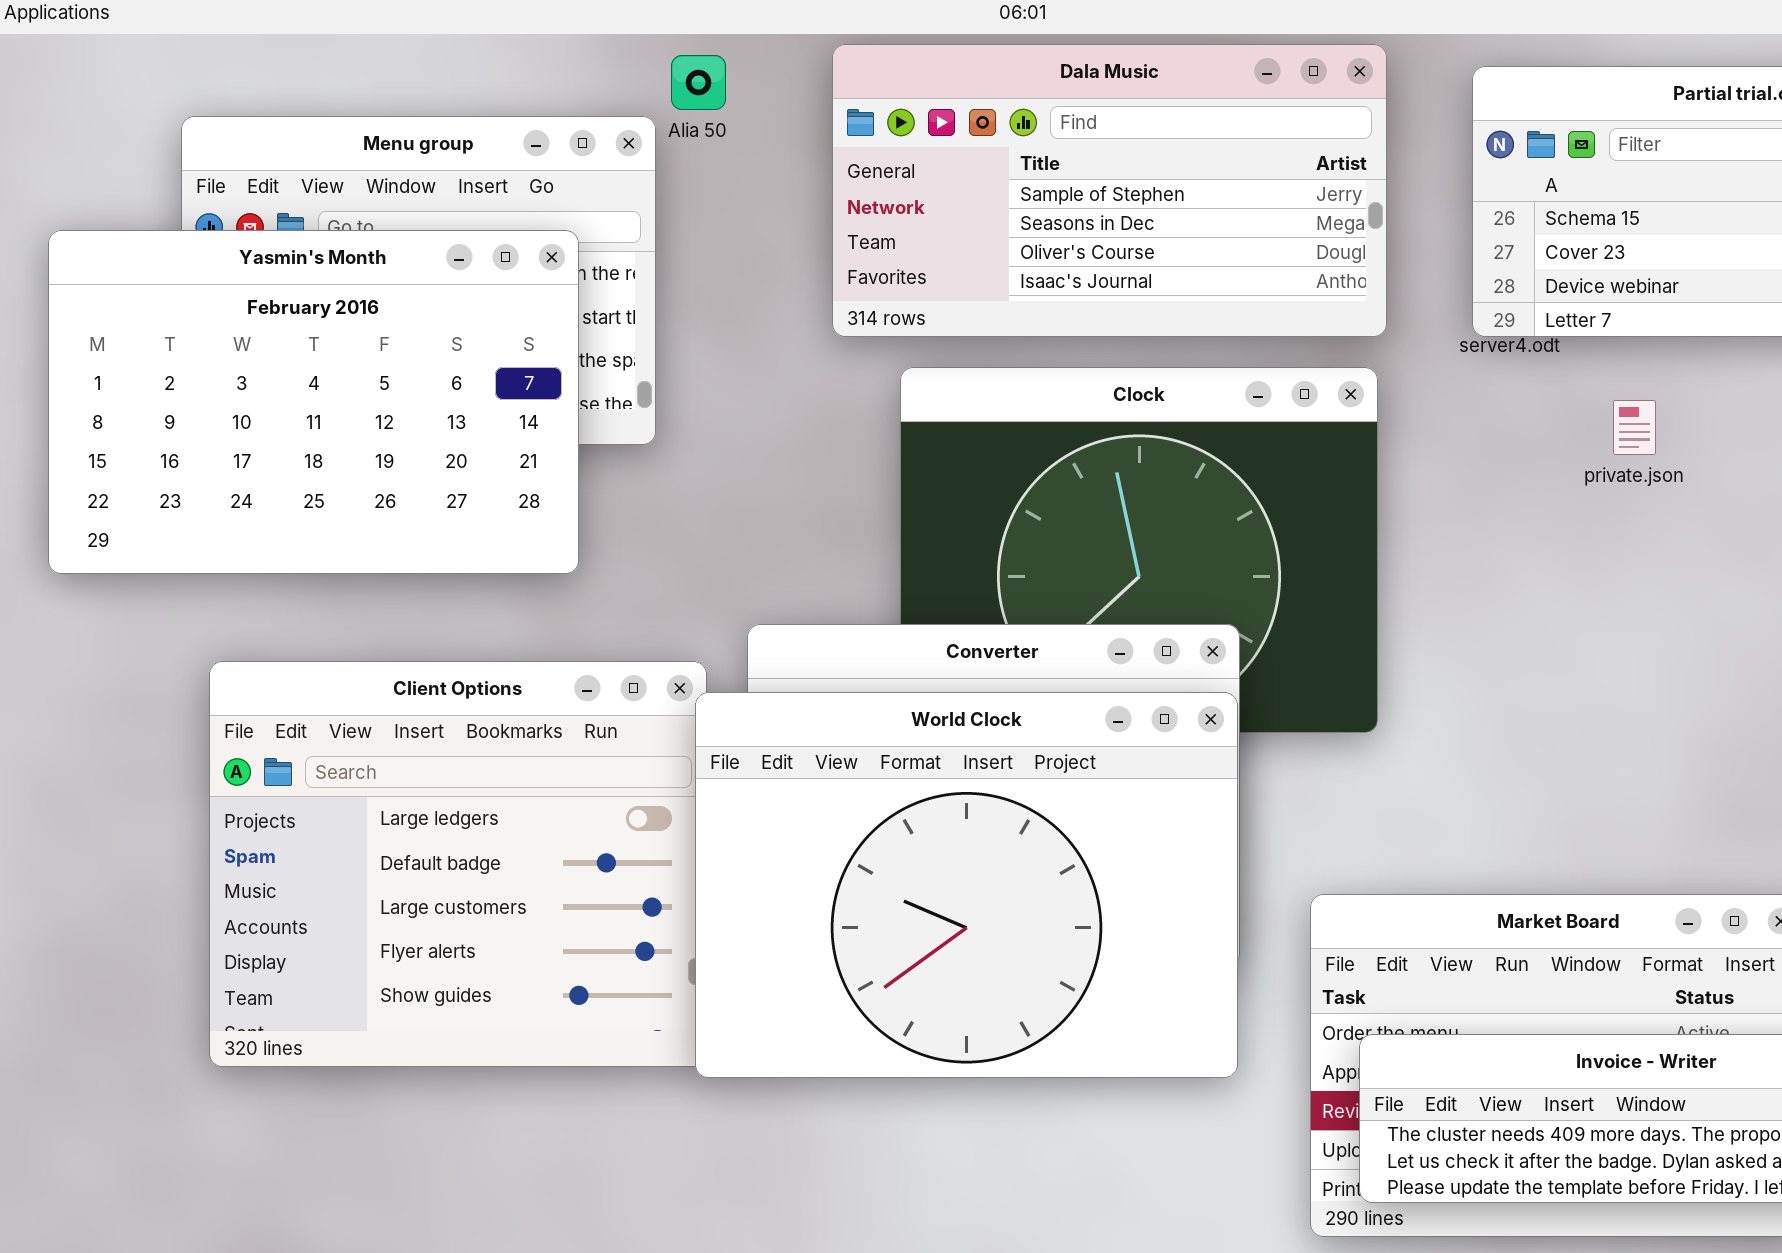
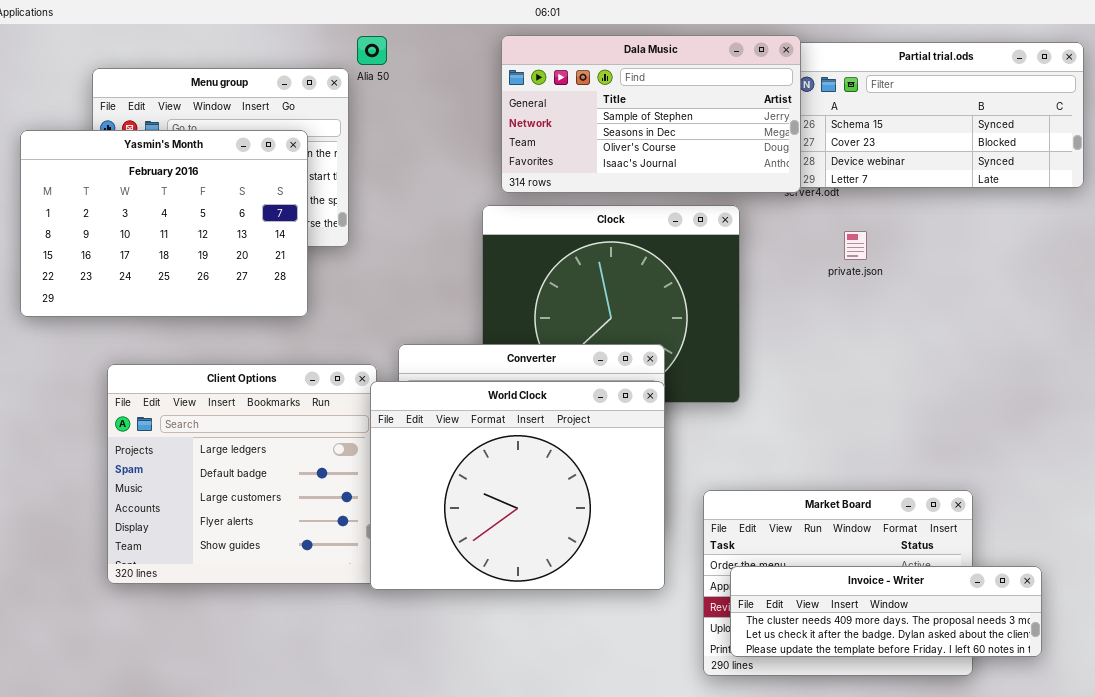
Dala Music: [832,44,1387,337] -> [501,35,801,193], moved
private.json: [1613,400,1656,455] -> [844,231,867,260], moved

